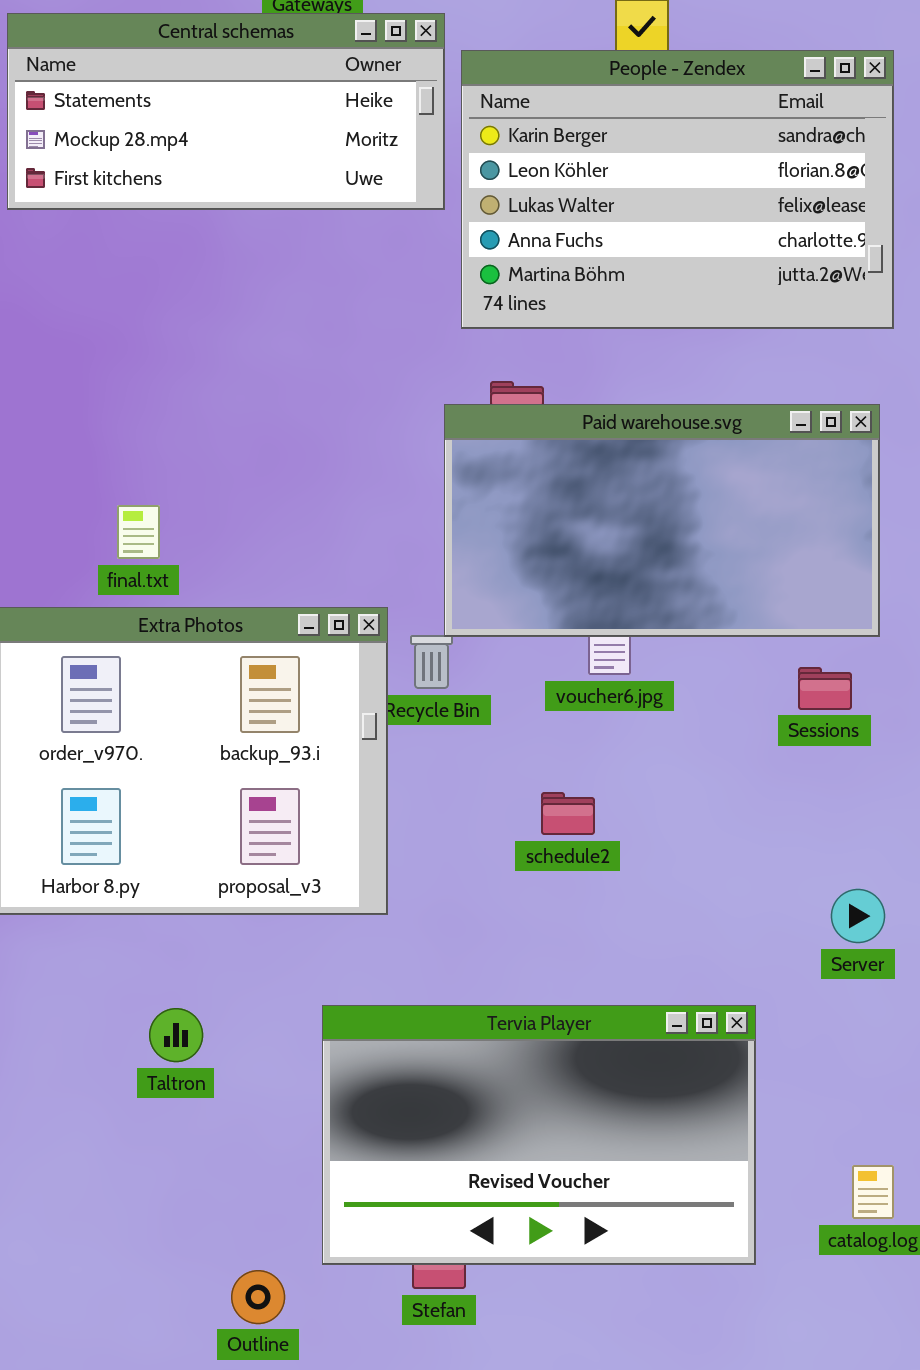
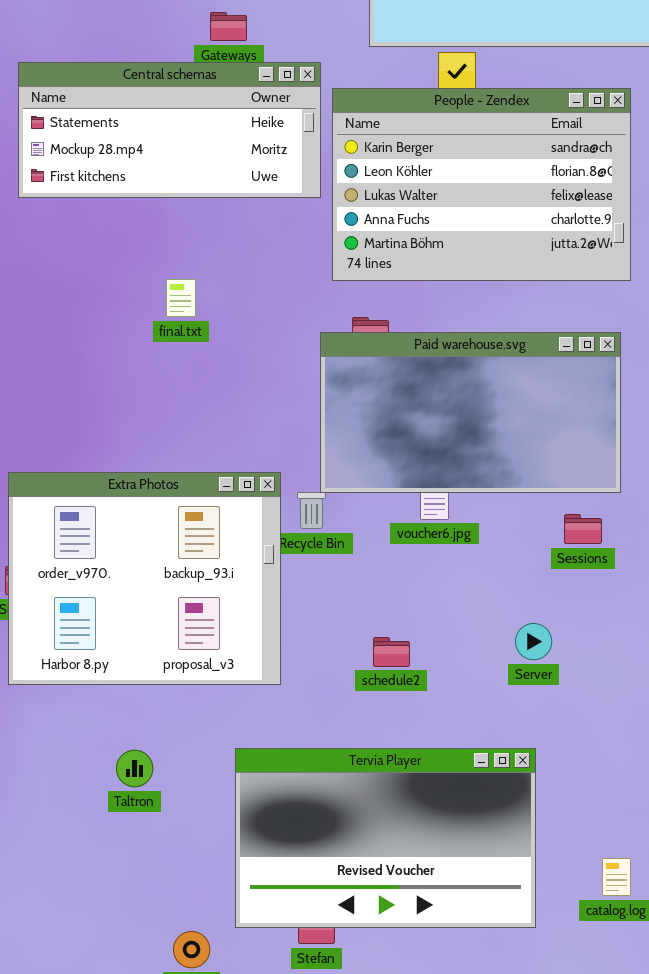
final.txt: [117,505,160,559] -> [166,279,196,317], moved
schedule2: [541,792,595,835] -> [373,637,410,667], moved
Server: [831,889,885,943] -> [515,623,552,660], moved

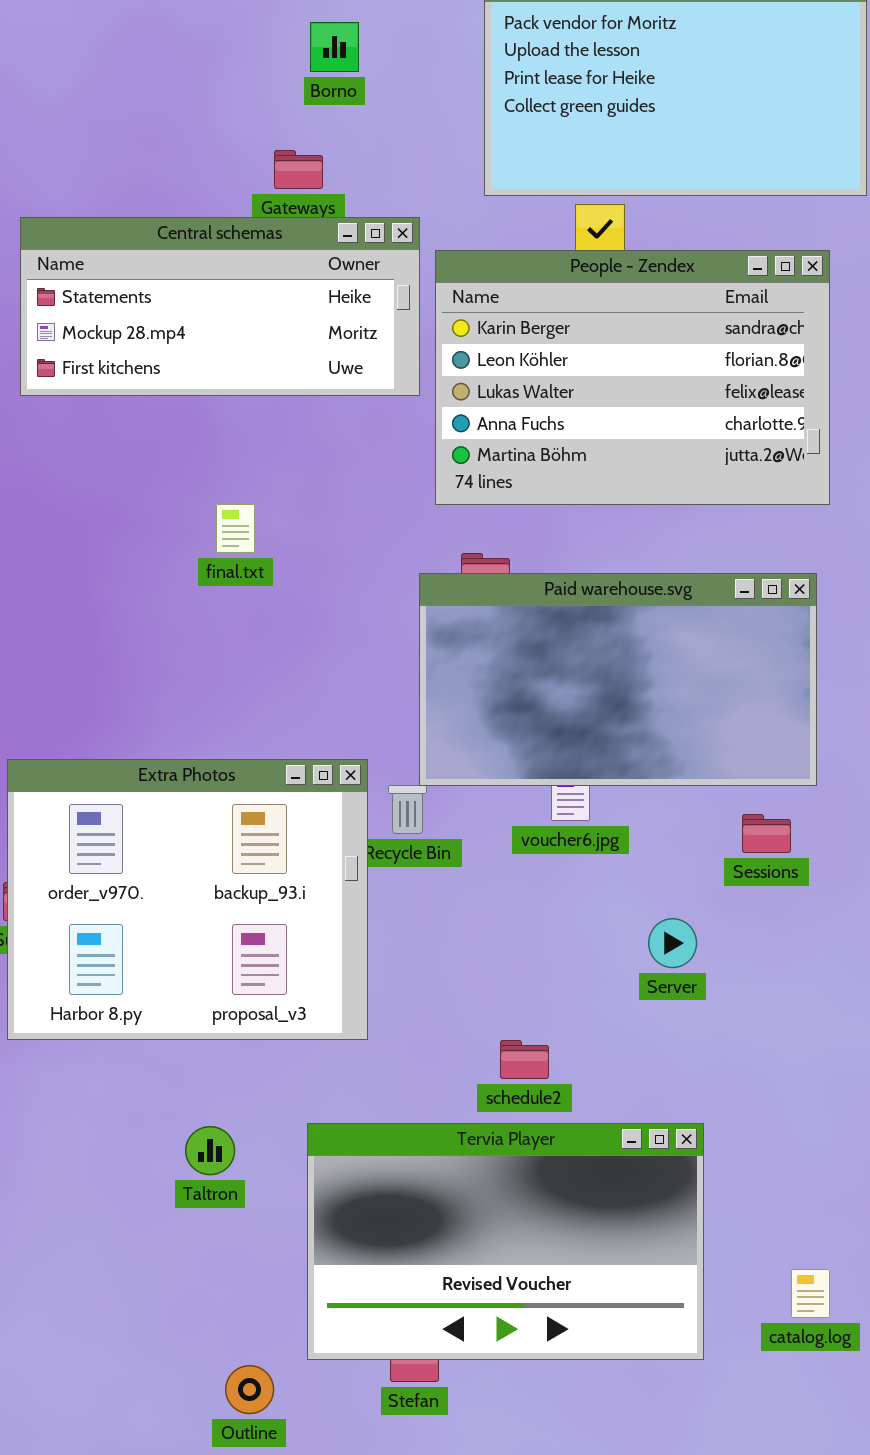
Server: [515,623,552,660] -> [648,918,697,968], moved
schedule2: [373,637,410,667] -> [500,1040,549,1079], moved
Taltron: [116,750,153,787] -> [185,1126,235,1175], moved

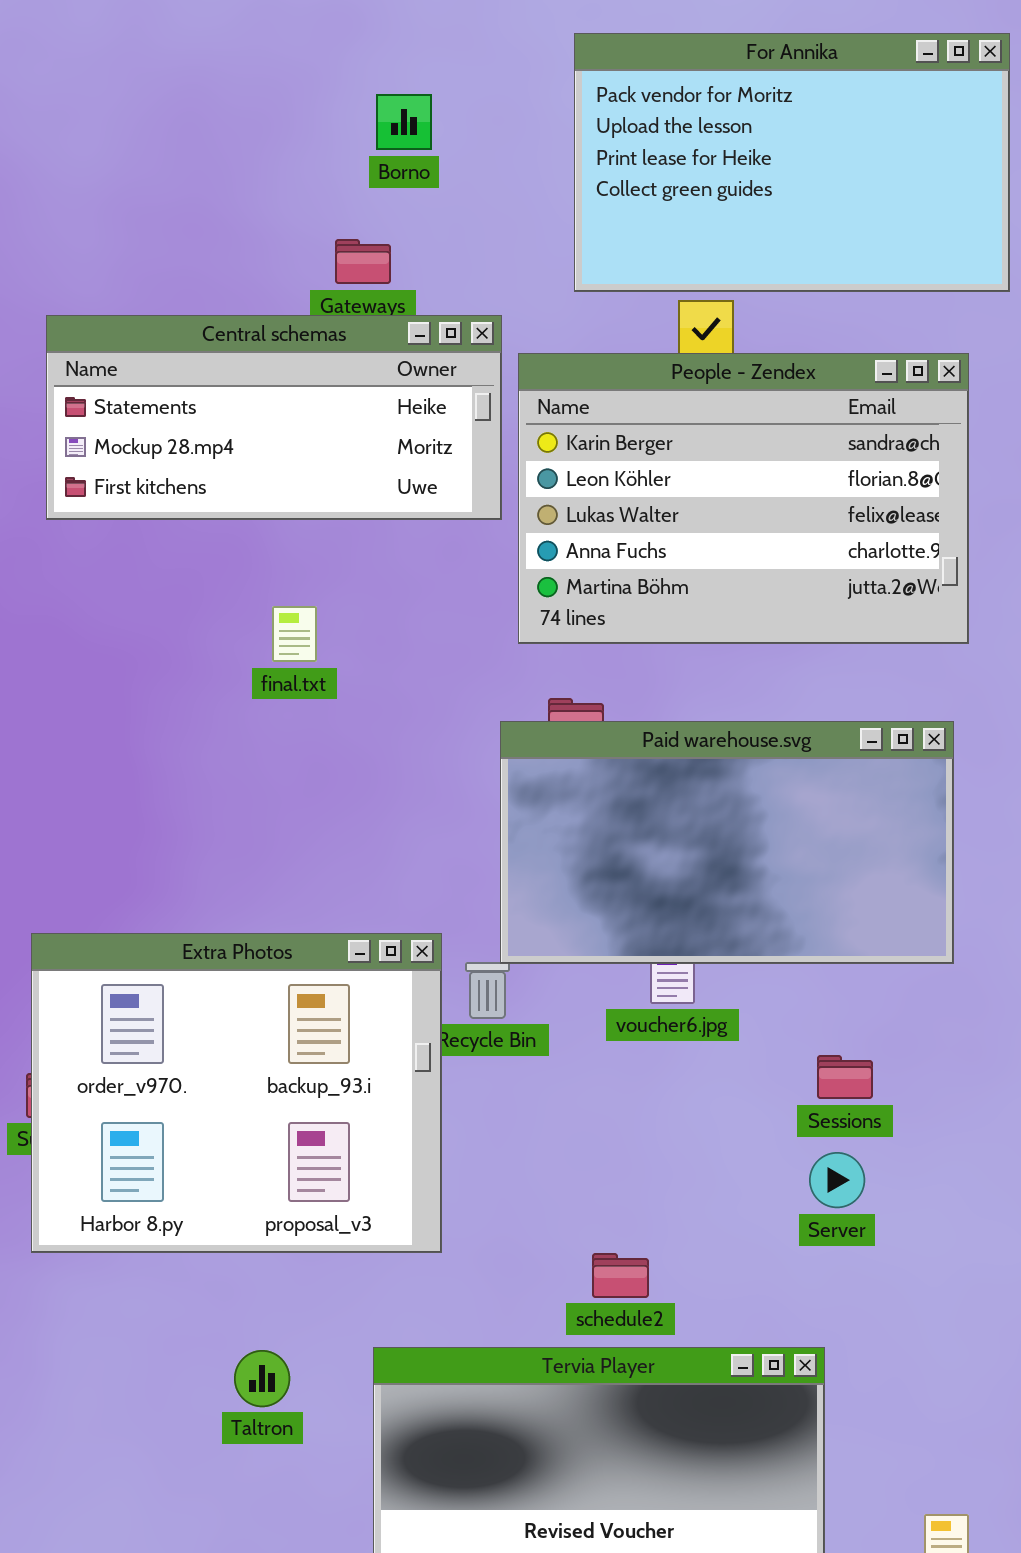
final.txt: [216,504,255,553] -> [272,606,317,662], moved
Sessions: [742,814,791,853] -> [817,1055,873,1099], moved
Server: [648,918,697,968] -> [809,1152,865,1208], moved

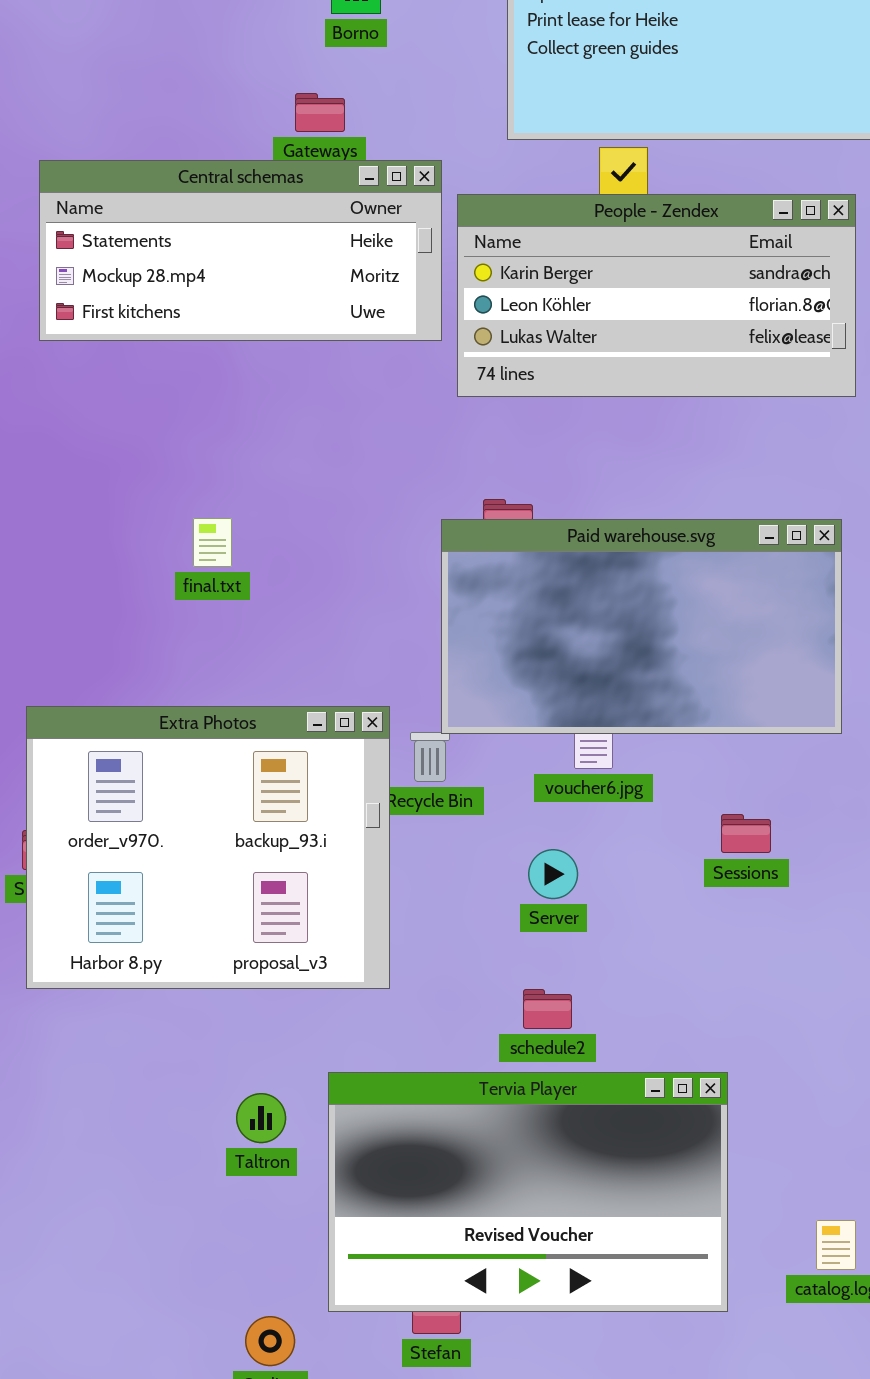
People - Zendex: [518,353,969,644] -> [457,194,856,397], resized
final.txt: [272,606,317,662] -> [193,518,232,567], moved
Server: [809,1152,865,1208] -> [528,849,578,899], moved
Taltron: [234,1350,290,1407] -> [236,1093,286,1143], moved

